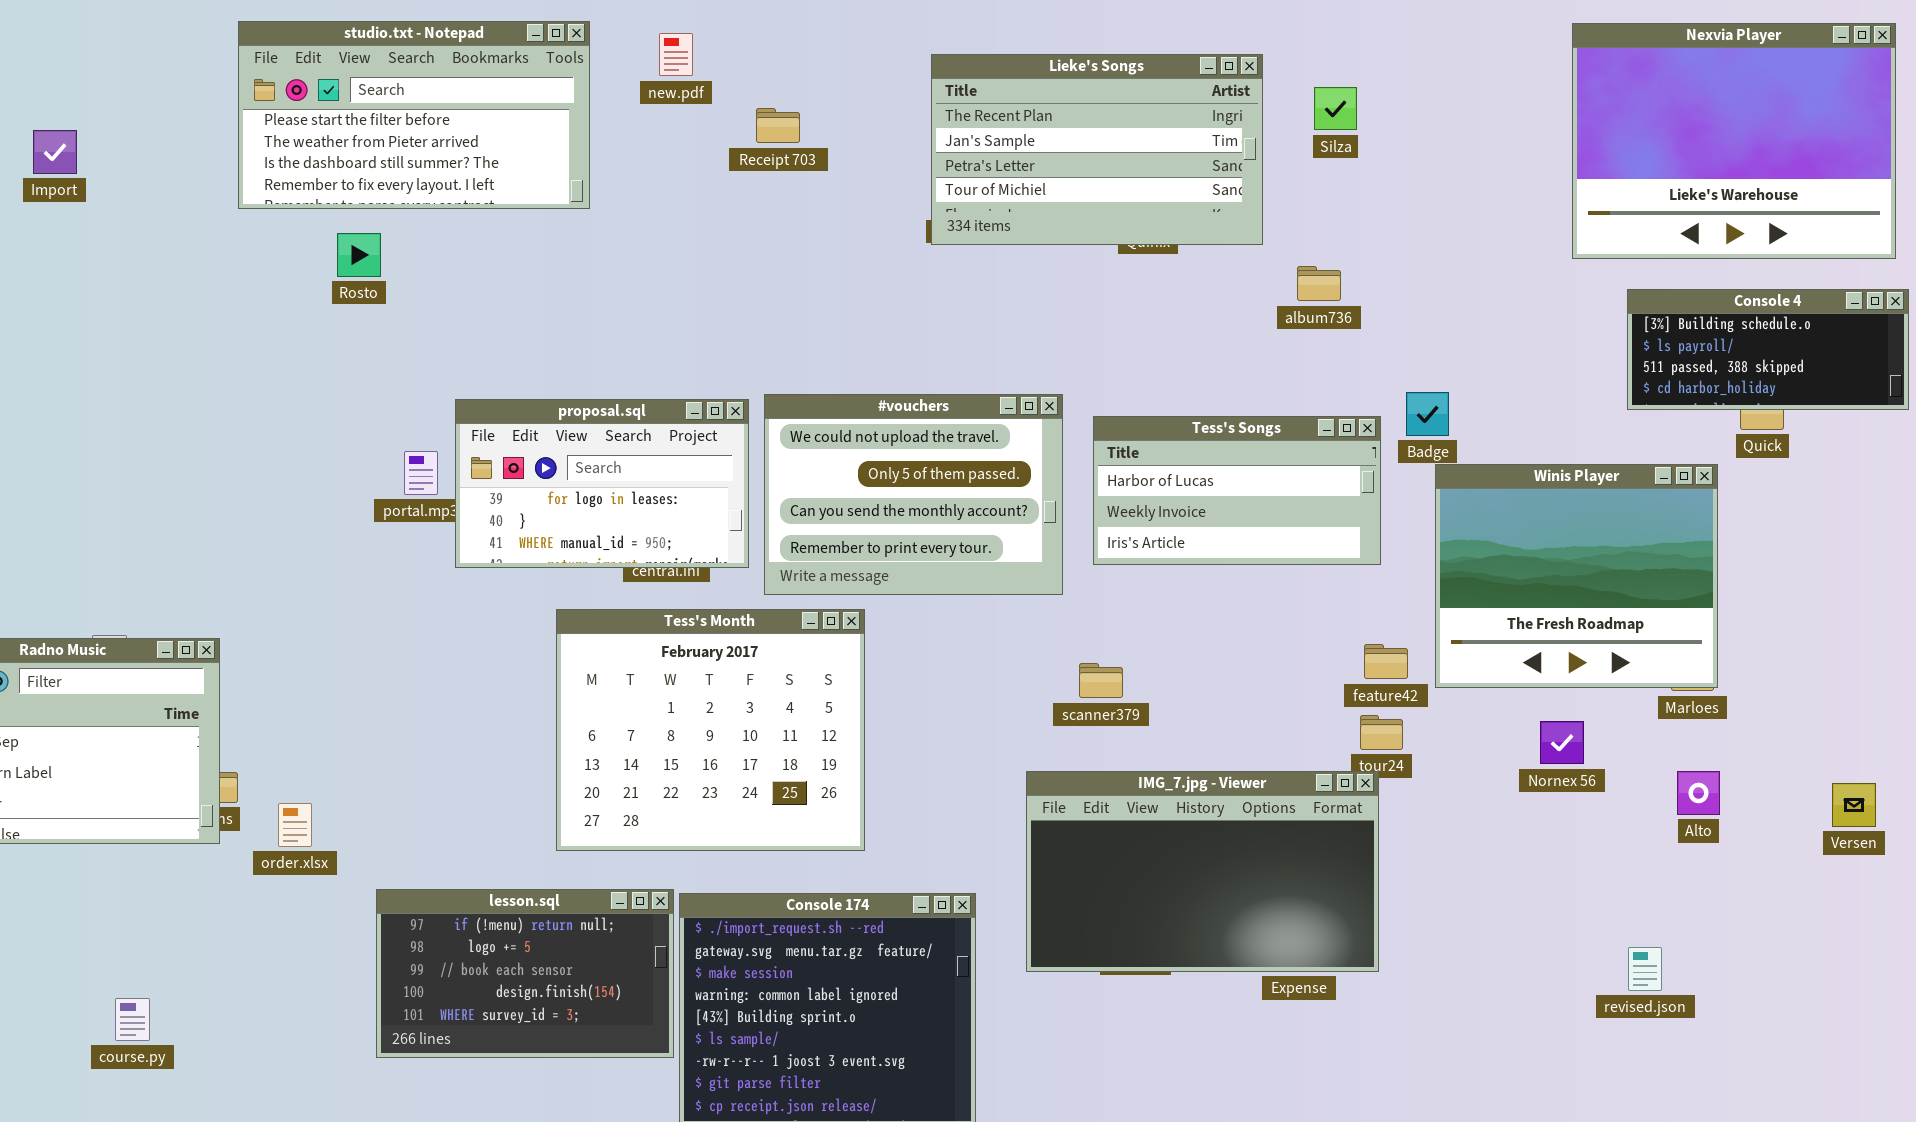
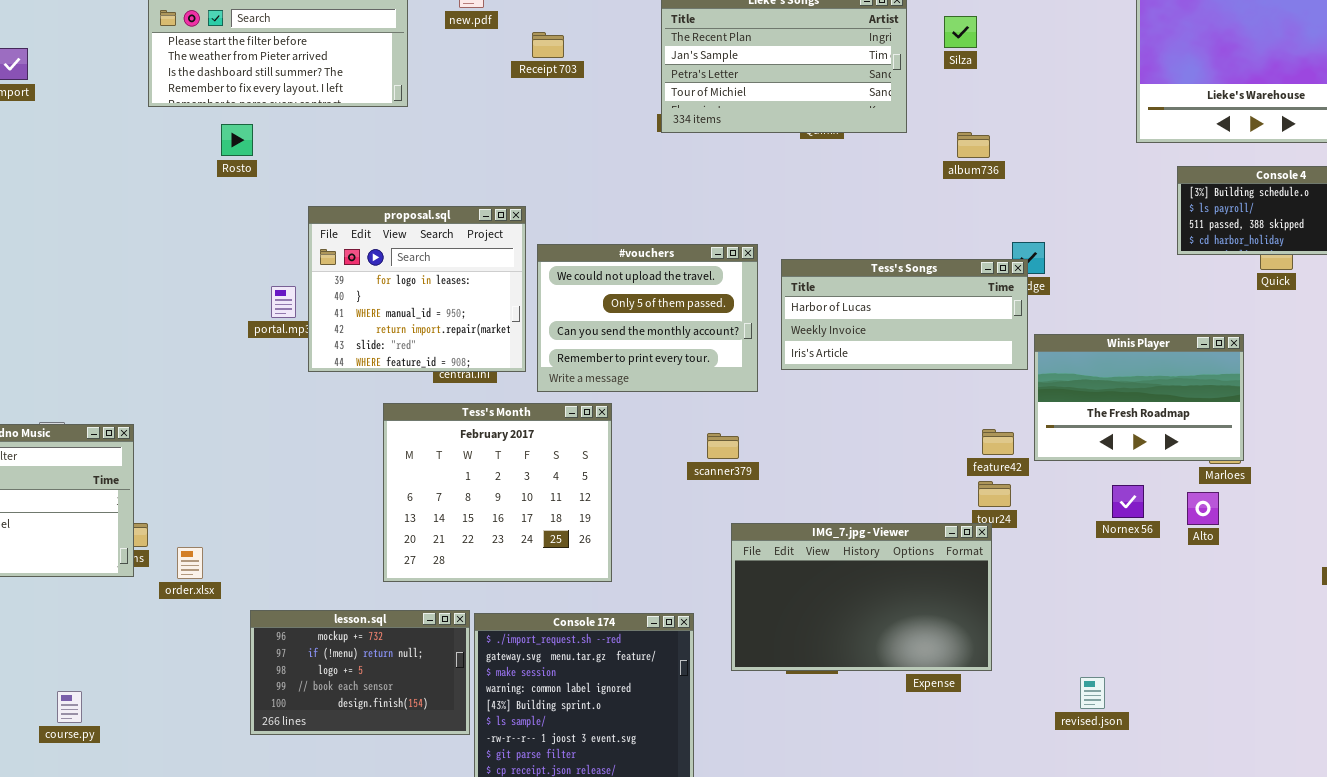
album736: [1297,266,1341,301] -> [957,132,990,158], moved
proposal.sql: [455,399,749,568] -> [308,206,526,372], resized
Tess's Songs: [1093,416,1381,565] -> [781,259,1028,370], resized
Winis Player: [1435,464,1718,688] -> [1034,334,1244,461], resized
scanner379: [1079,663,1123,698] -> [707,433,739,459], moved
Alto: [1677,771,1720,815] -> [1187,492,1219,525], moved
lesson.sql: [376,889,674,1058] -> [250,610,470,735], scrolled up 1 row
revised.json: [1628,947,1662,991] -> [1080,677,1105,709], moved

